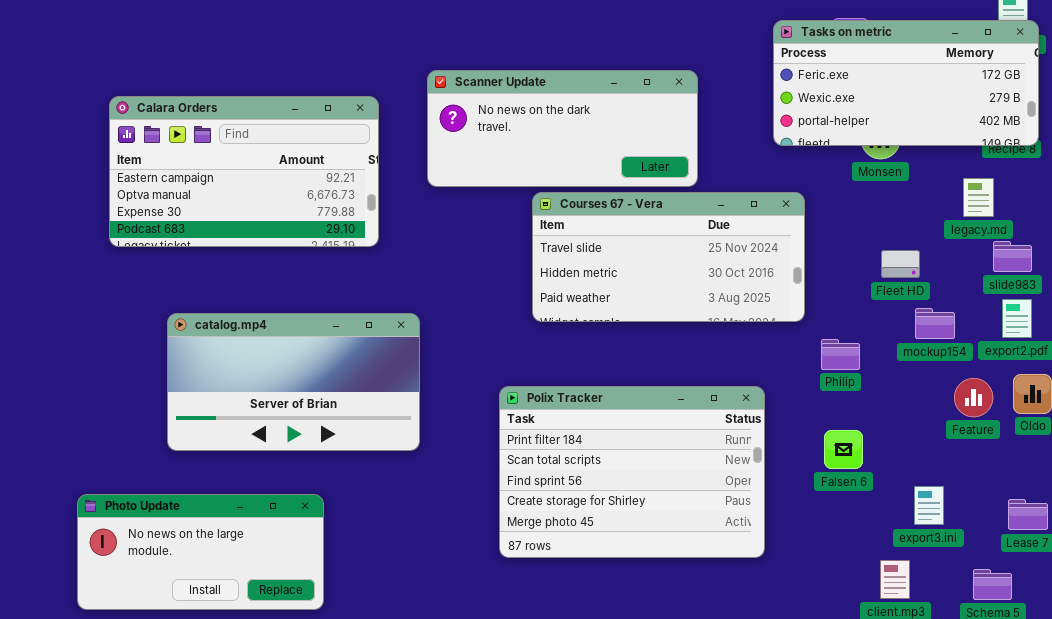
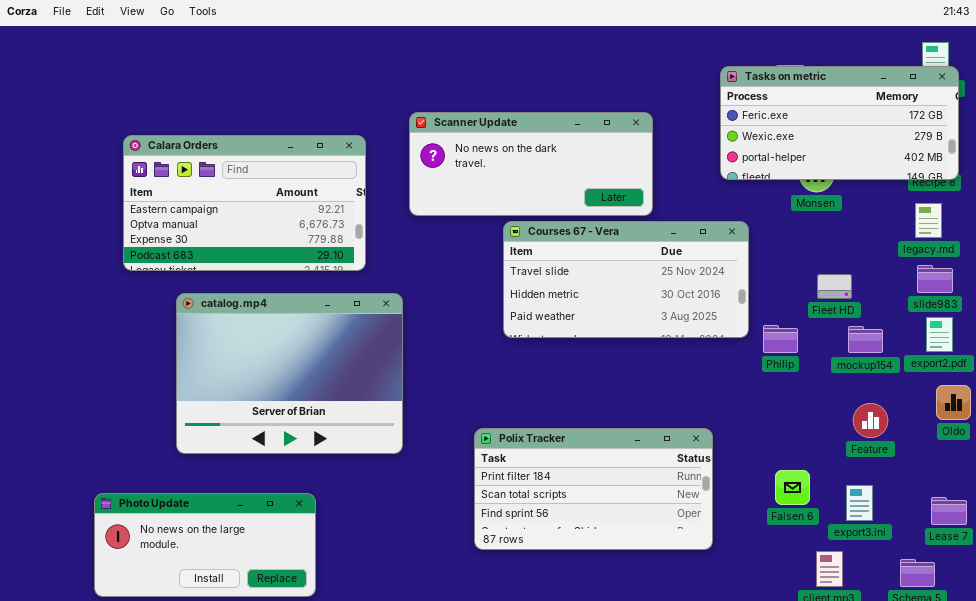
legacy.md: [963,178,994,217] -> [915,203,942,238], moved
catalog.mp4: [167,313,420,451] -> [176,293,403,454], resized
Philip: [821,339,860,370] -> [763,325,798,353], moved
Feature: [954,378,993,417] -> [853,403,888,438], moved
Polix Tracker: [499,386,765,558] -> [474,428,713,550], resized
Falsen 6: [824,430,863,469] -> [775,470,810,505], moved

